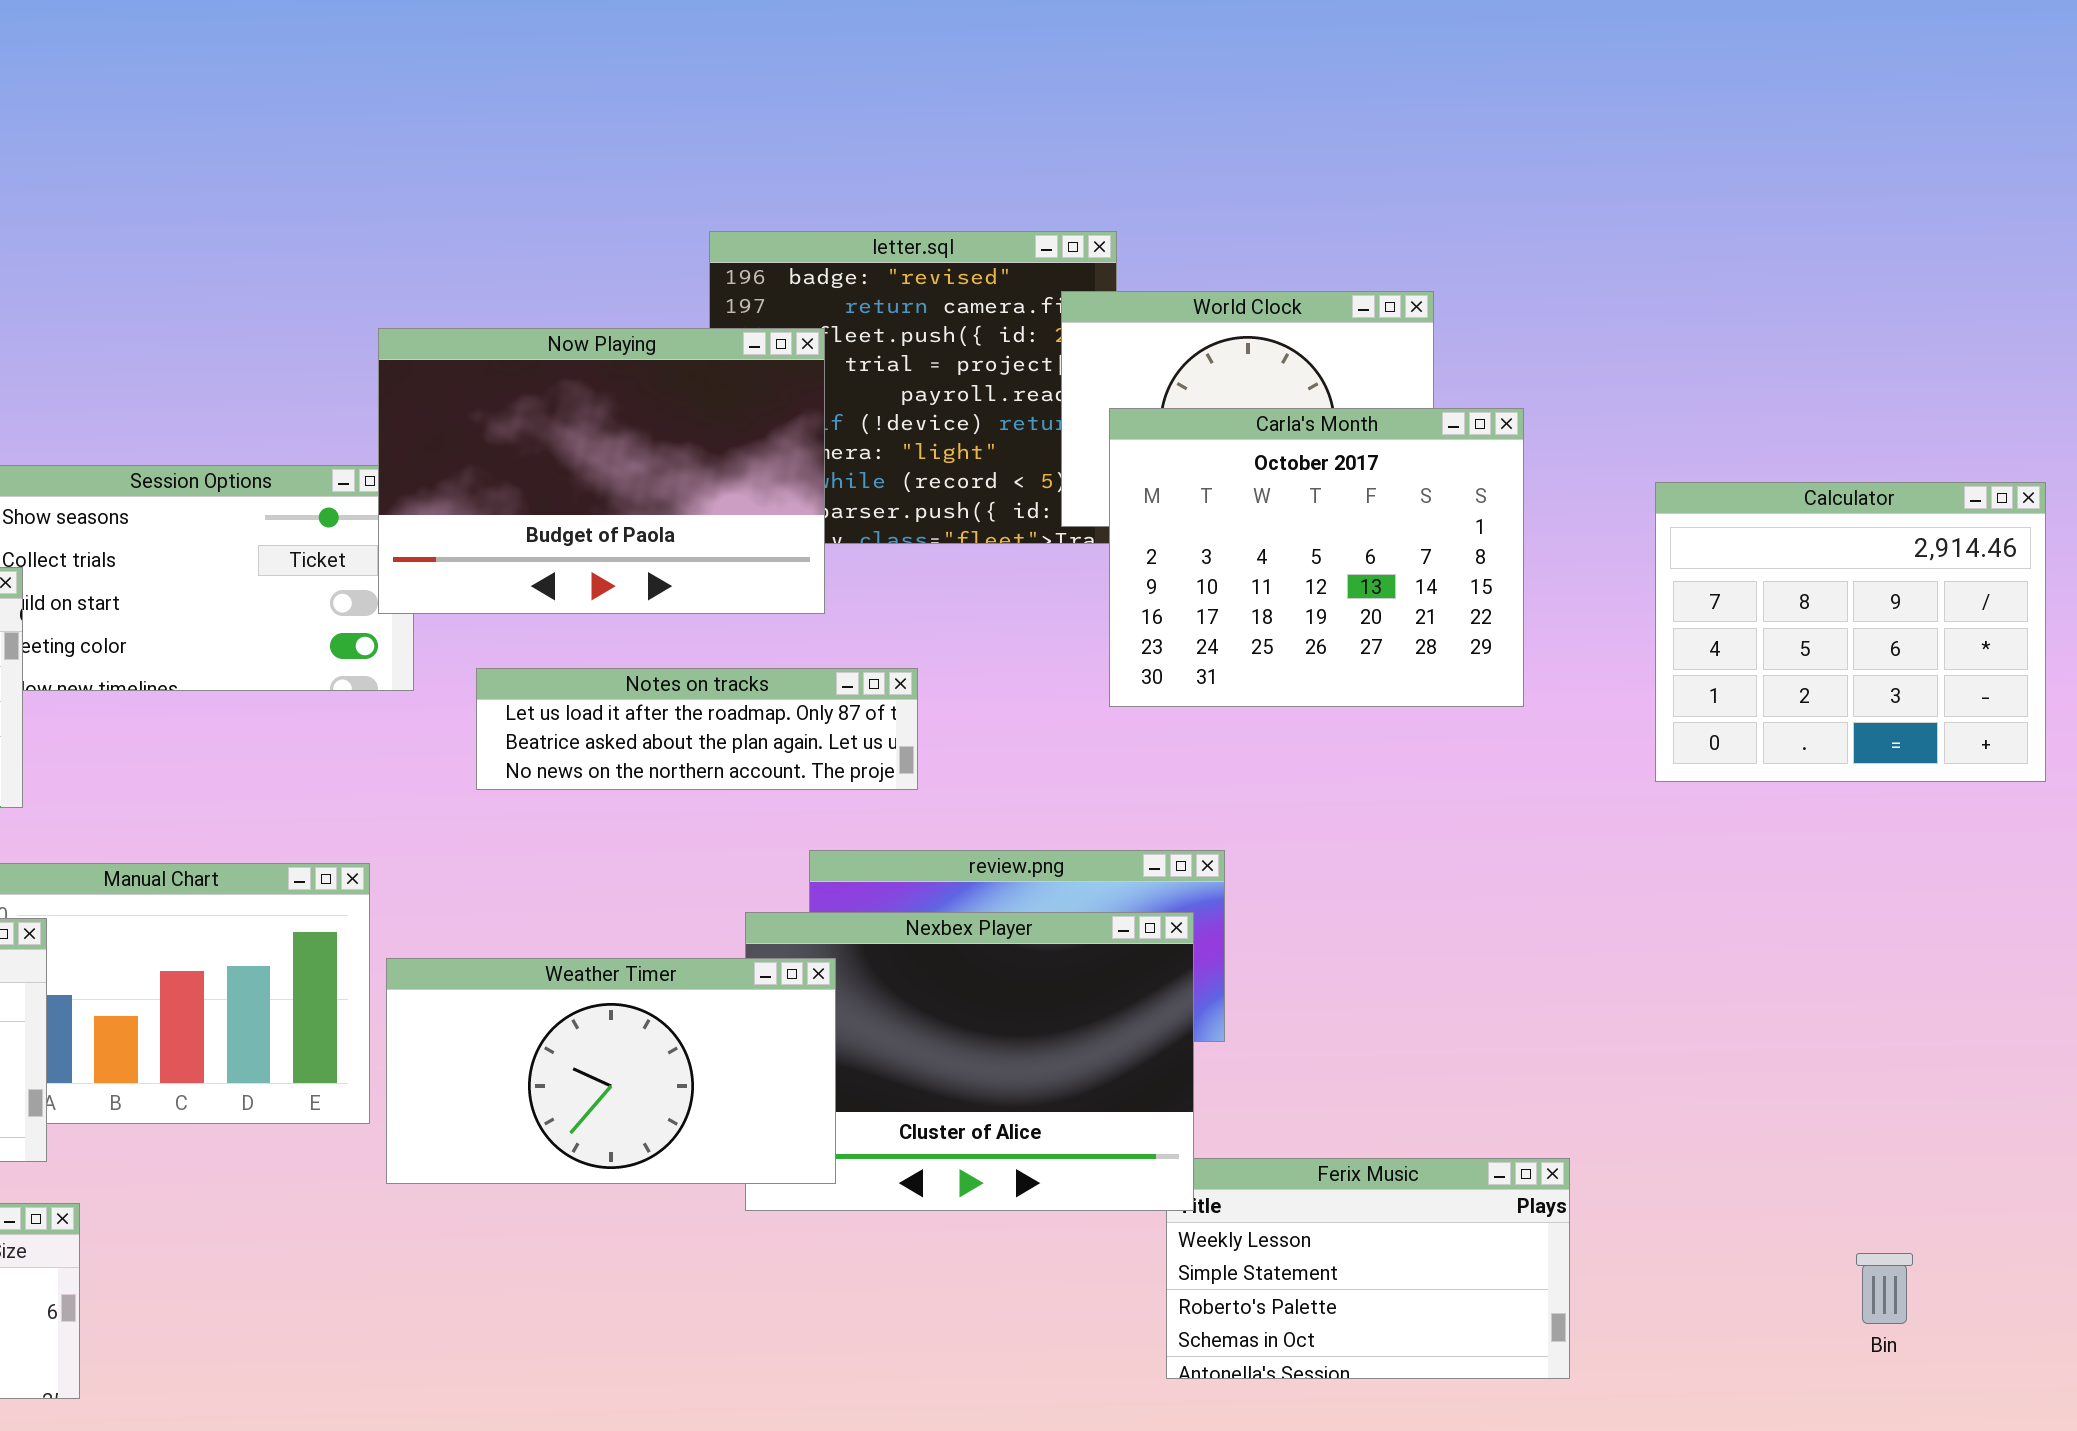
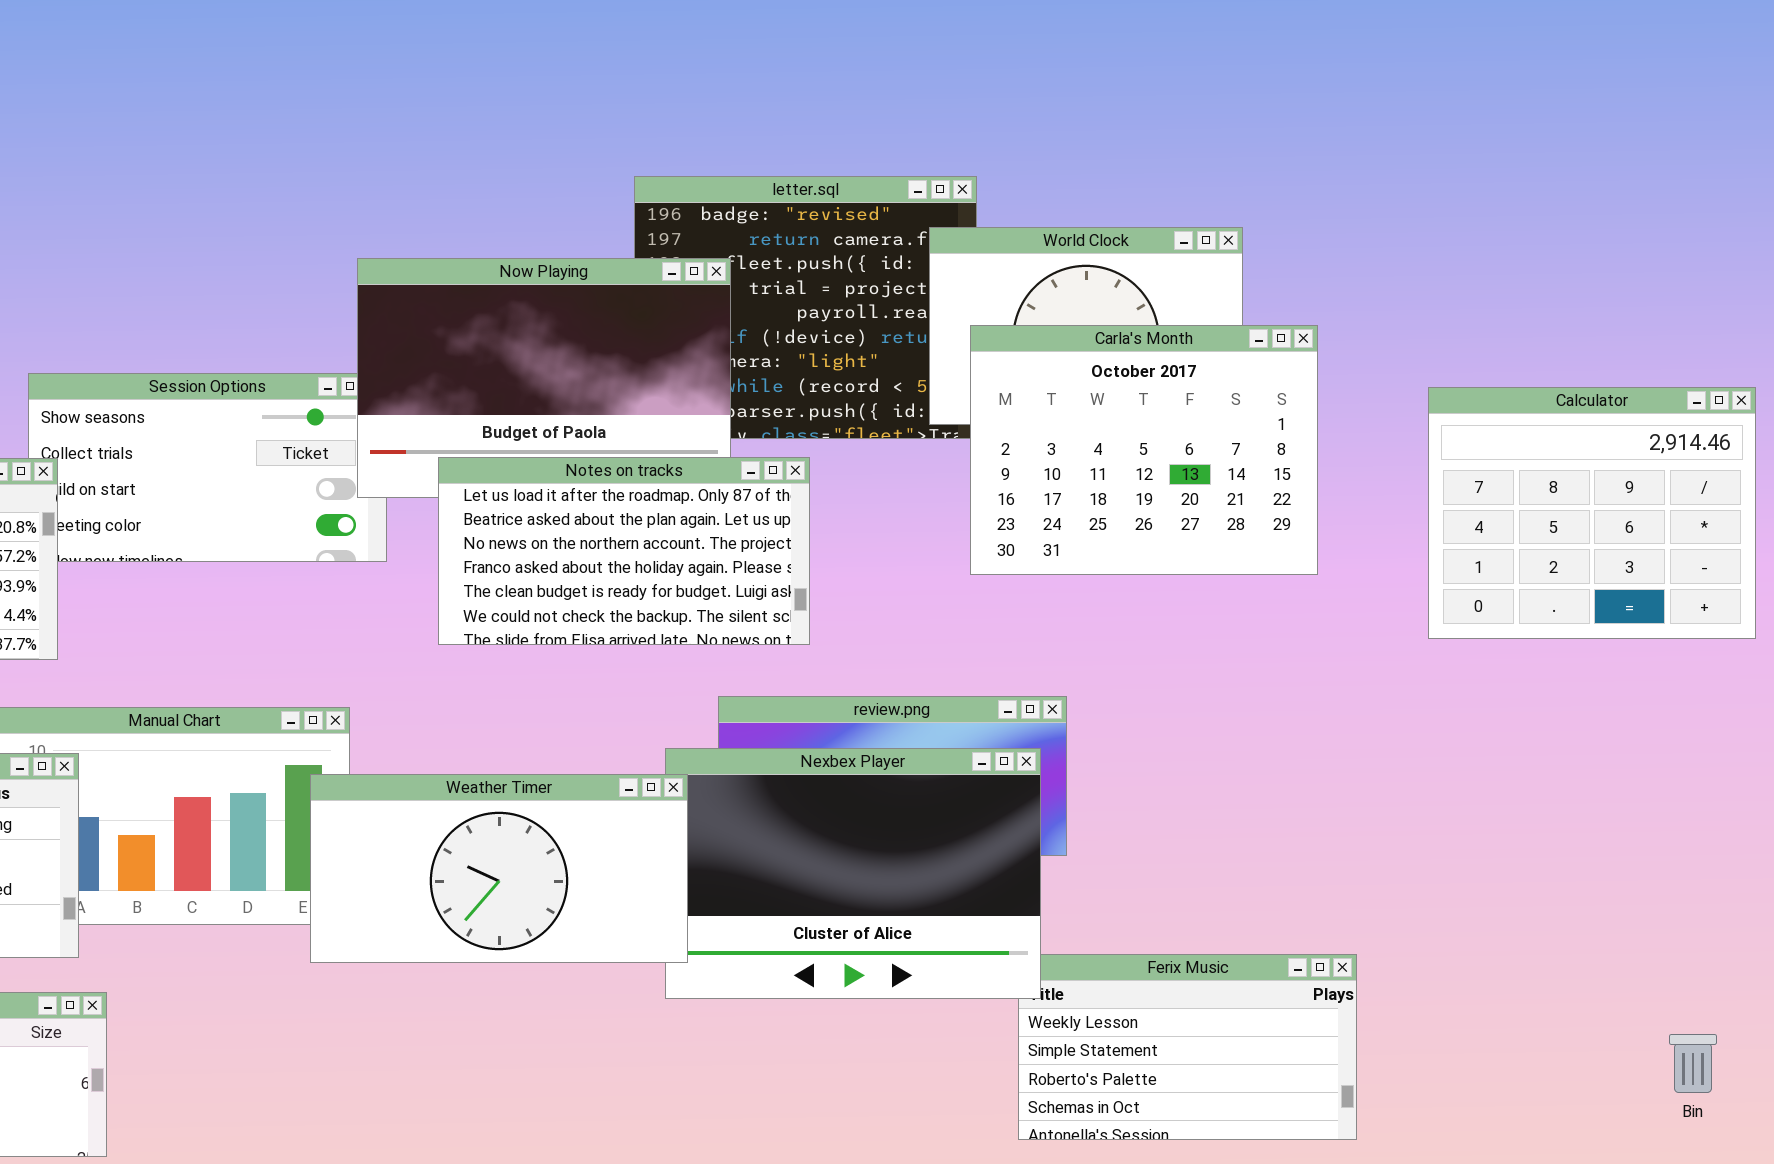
Notes on tracks: [476,668,918,790] -> [438,457,810,645], resized
Weather Timer: [386,958,836,1184] -> [310,774,688,963], moved
Bin: [1856,1253,1913,1324] -> [1669,1034,1717,1093], moved

